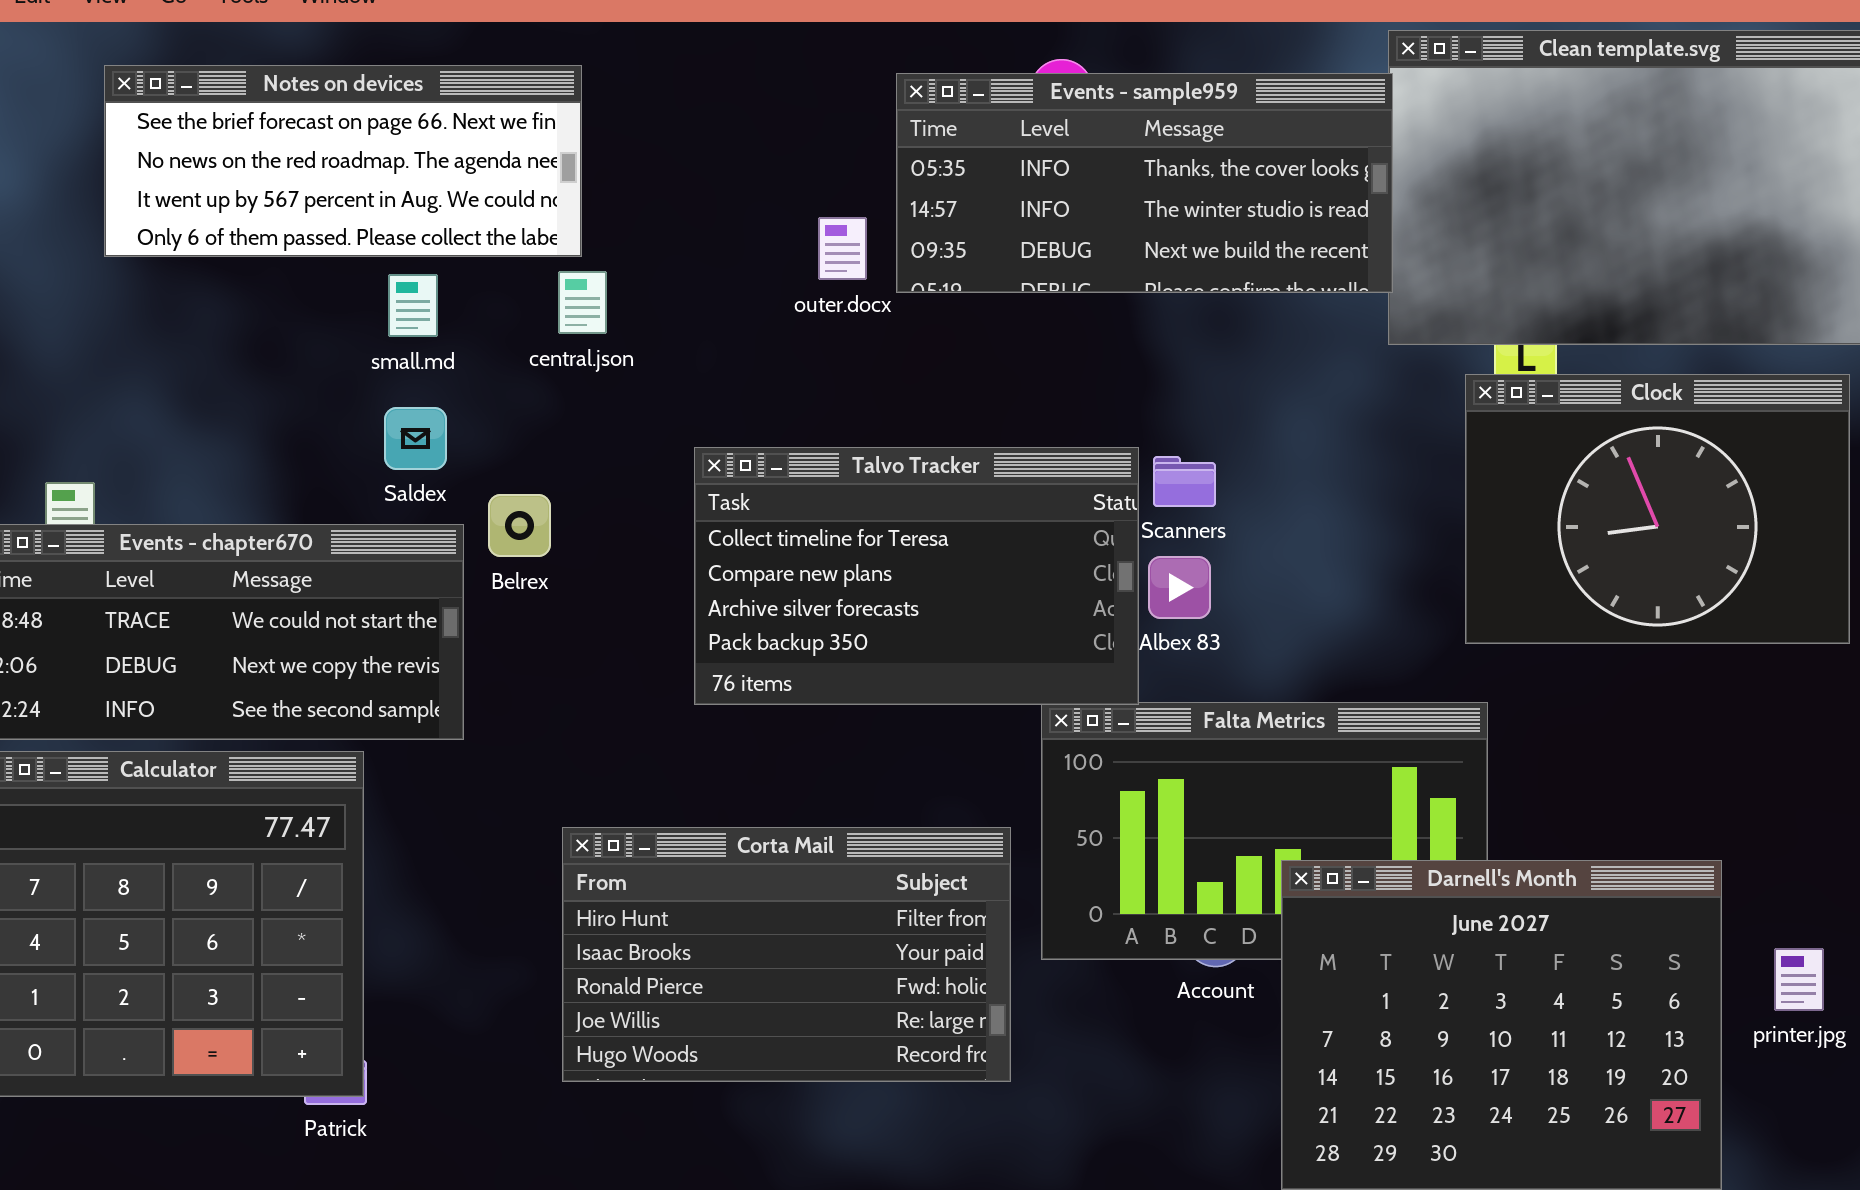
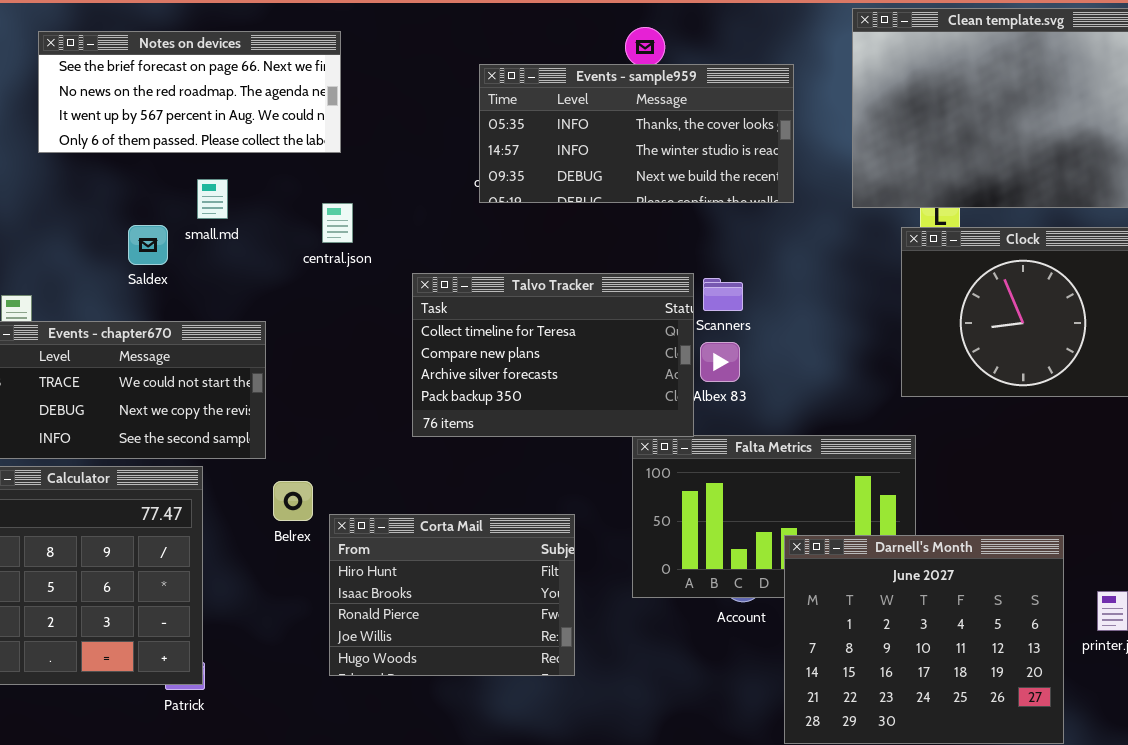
Events - sample959: [896,73,1393,293] -> [479,64,794,203], moved
central.json: [558,271,607,334] -> [322,203,353,243], moved
small.md: [388,274,438,337] -> [197,179,228,219], moved
Saldex: [384,407,447,470] -> [128,225,168,265], moved
Belrex: [488,494,551,557] -> [273,481,313,521], moved
Corta Mail: [562,827,1011,1082] -> [329,514,575,676], resized

